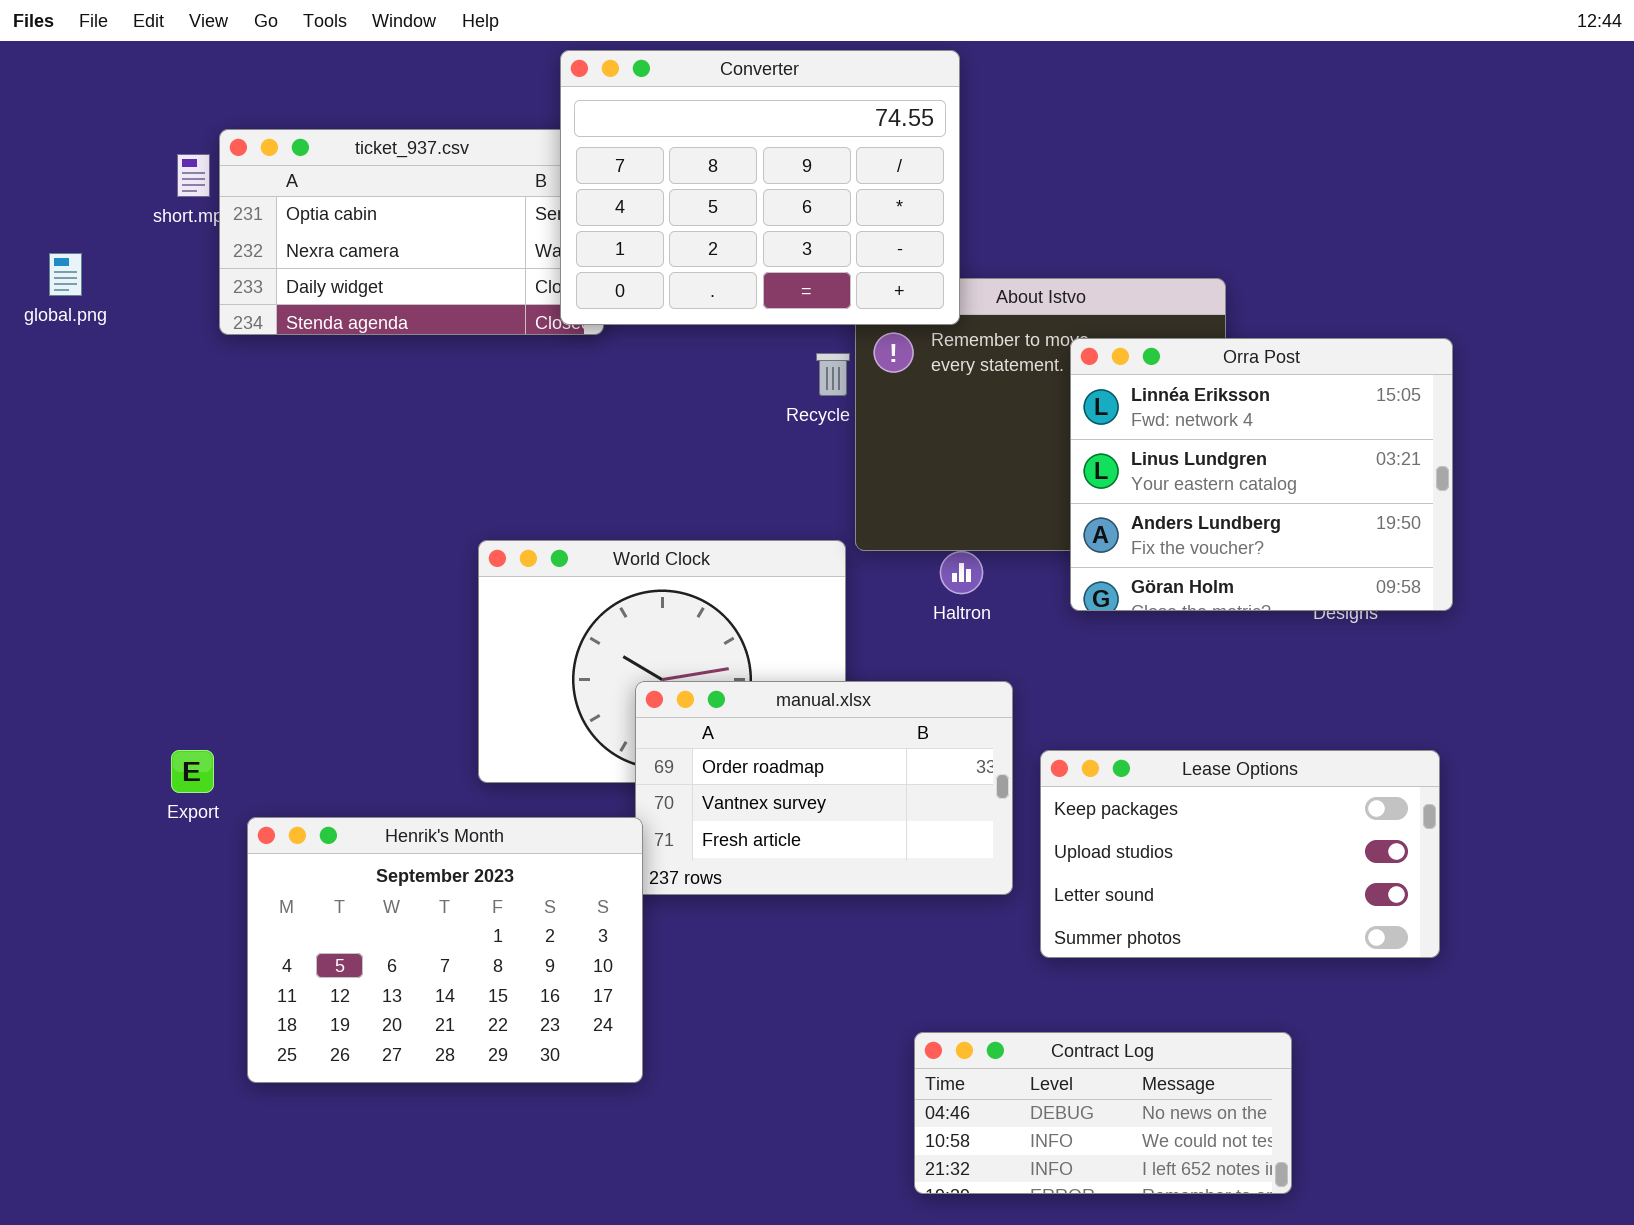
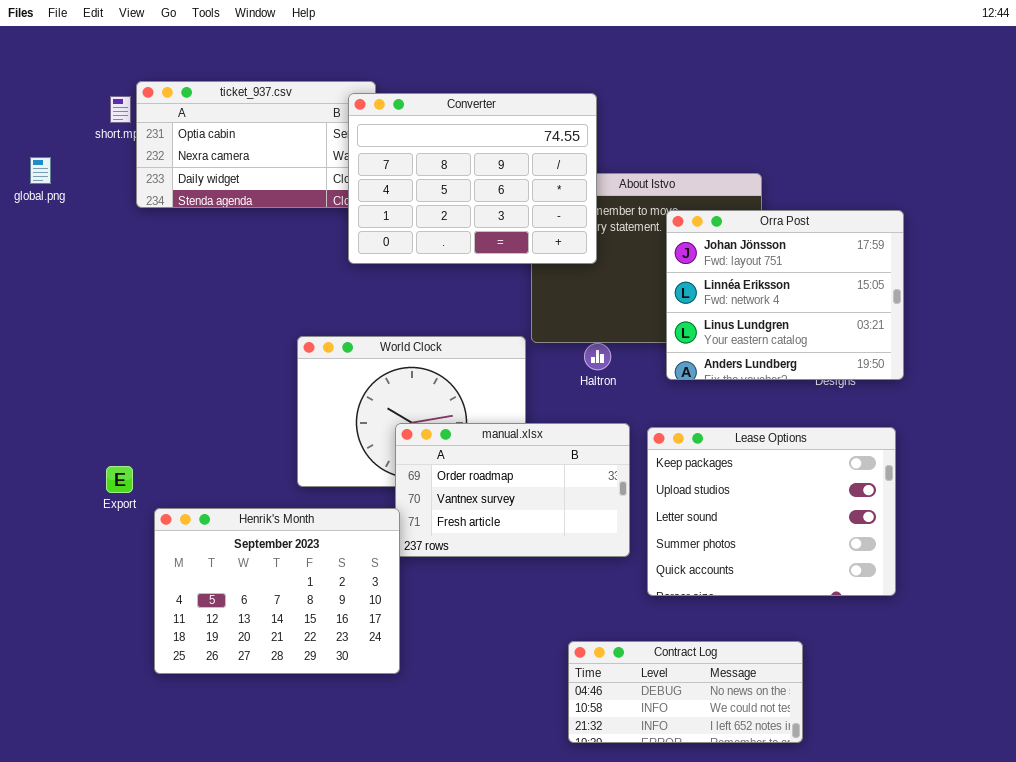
Converter: [560,50,960,325] -> [348,93,597,264], moved
Orra Post: [1070,338,1453,611] -> [666,210,904,380], scrolled up 1 row
Lease Options: [1040,750,1440,958] -> [647,427,896,596], resized

